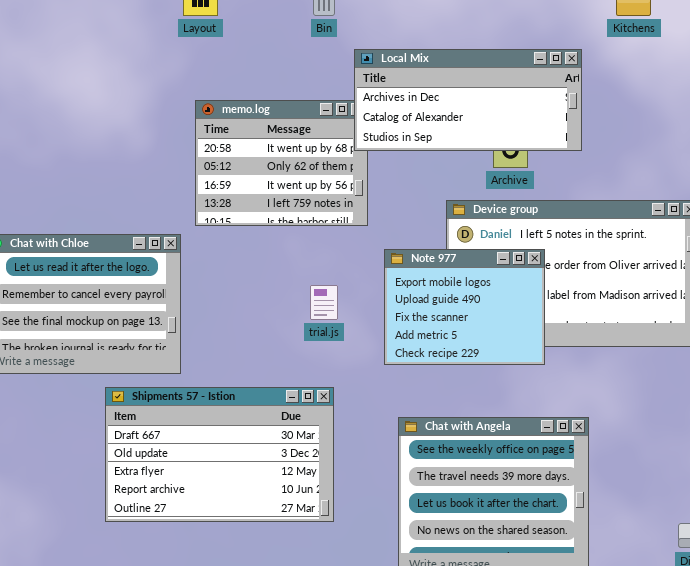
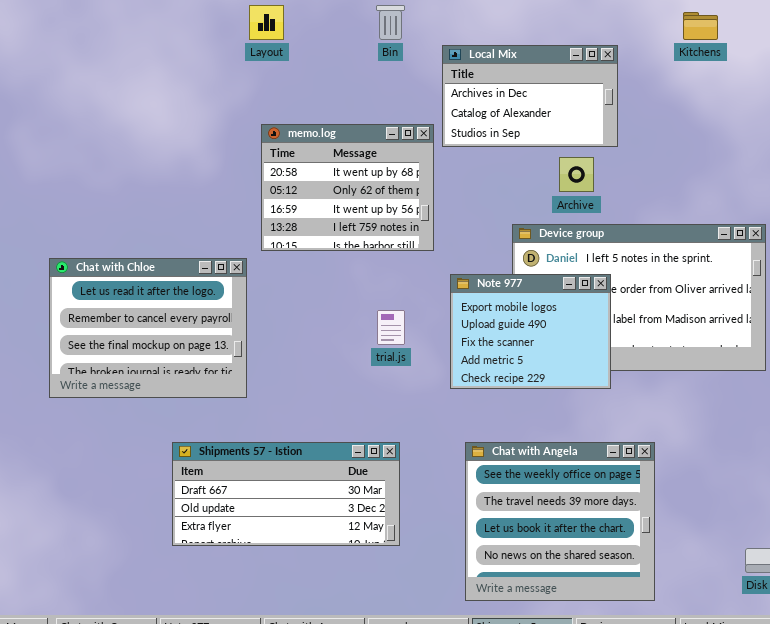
Local Mix: [354,49,582,151] -> [442,45,618,147], moved, resized
Shipments 57 - Istion: [105,387,334,522] -> [172,442,400,546], resized

